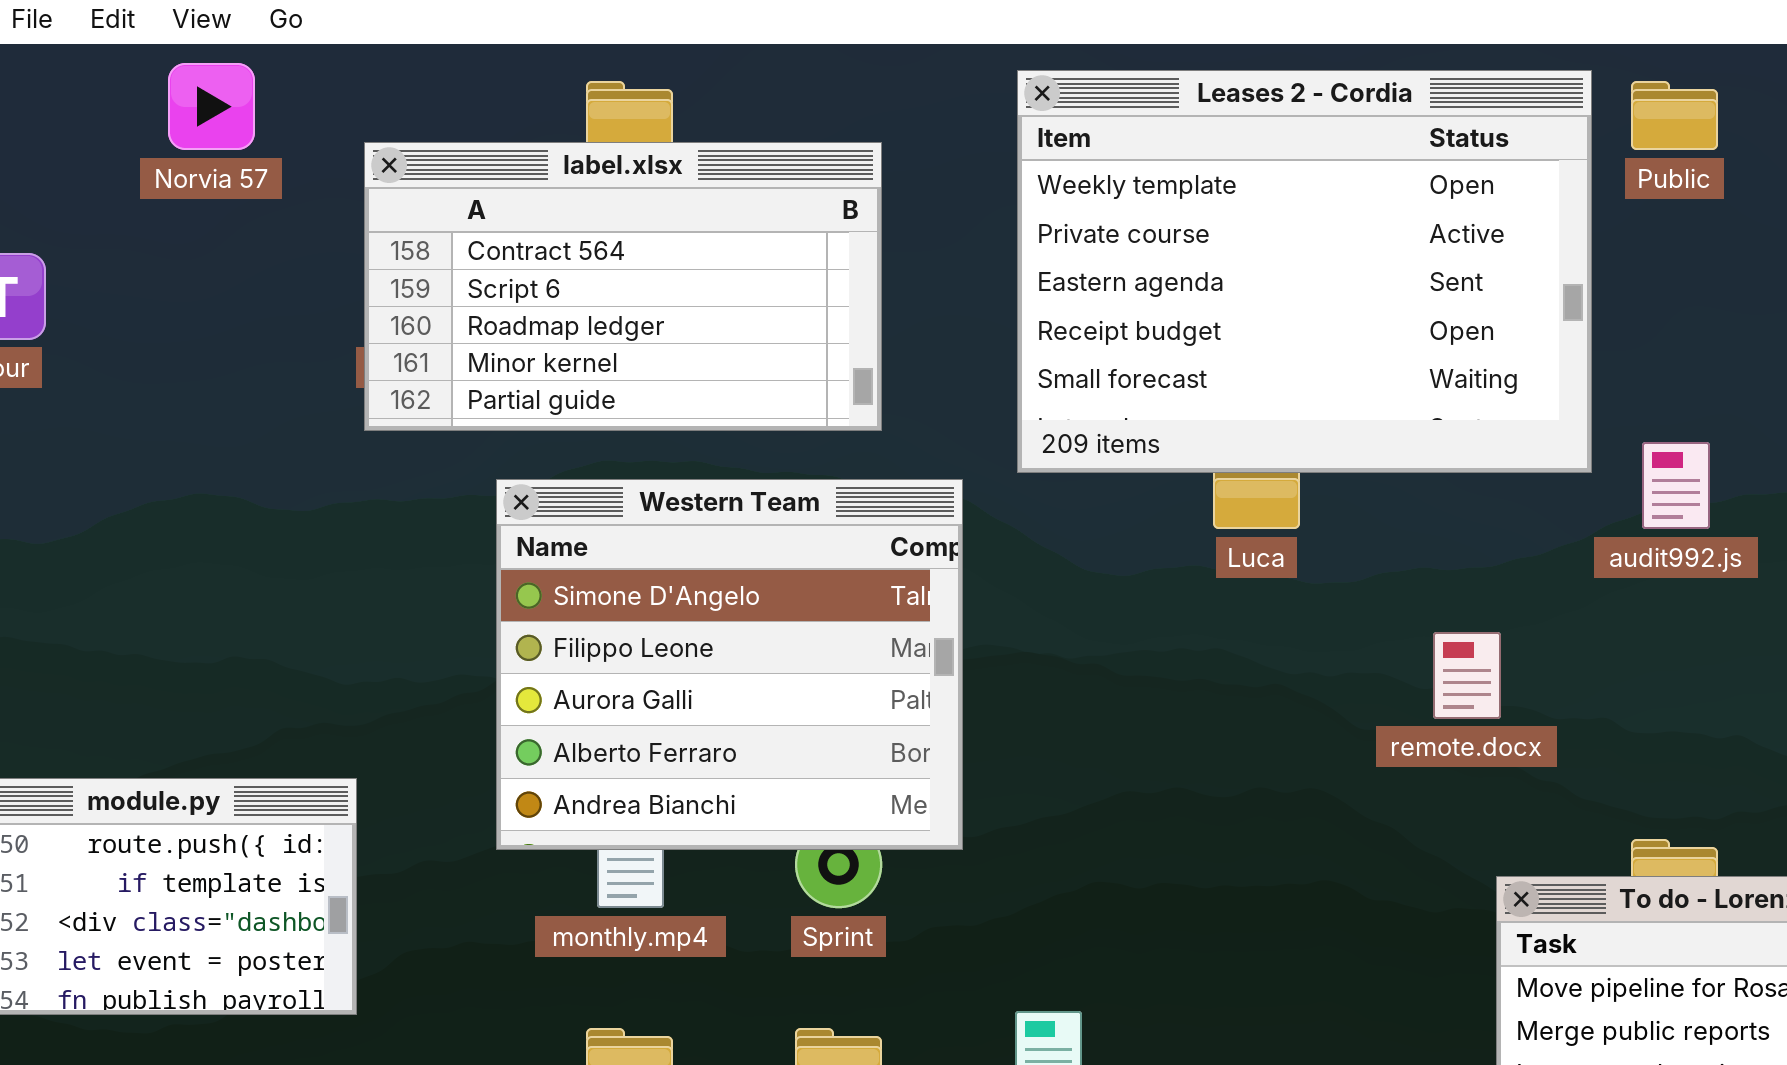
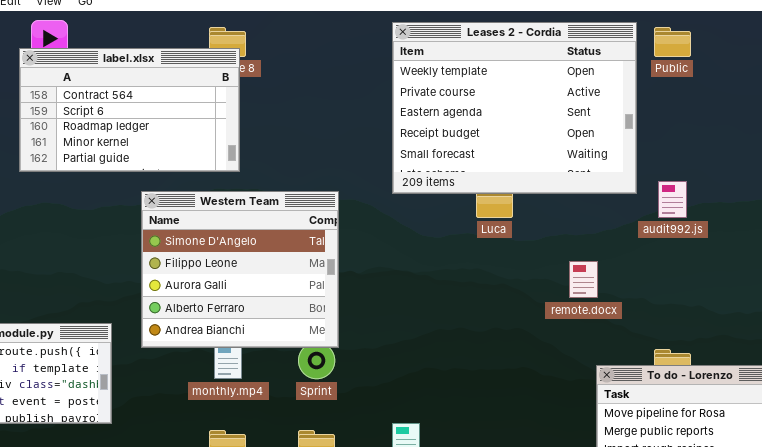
label.xlsx: [364,142,882,431] -> [19,48,240,172], moved
Western Team: [496,479,963,850] -> [141,191,339,348], moved

